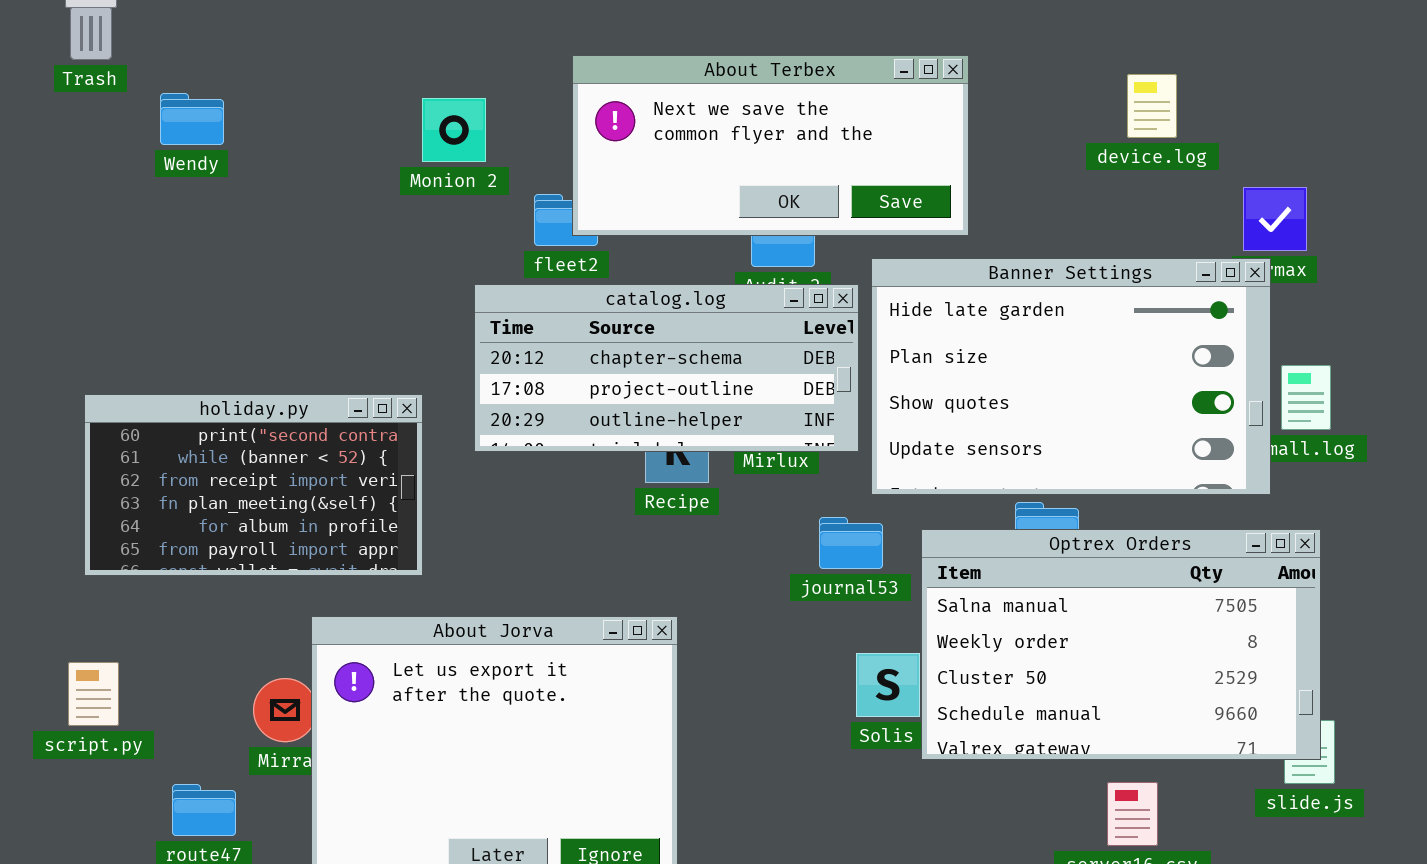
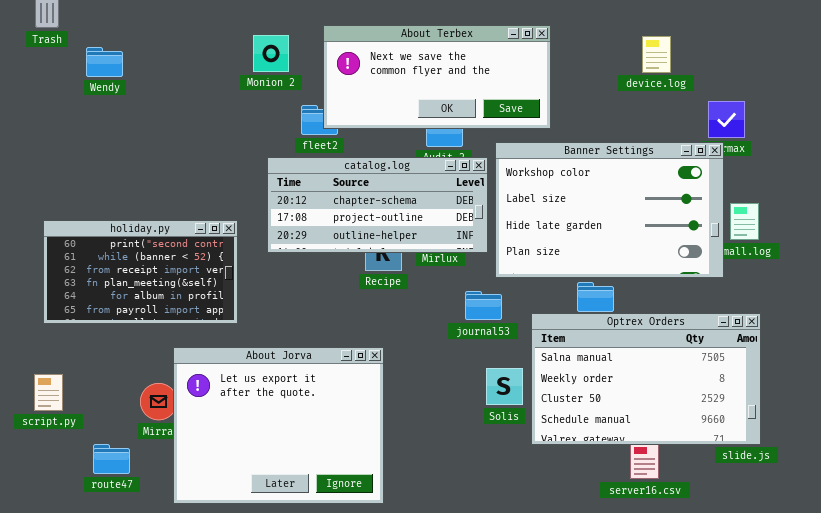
Monion 2: [422,98,486,162] -> [253,35,289,72], moved
Banner Settings: [871,258,1271,495] -> [495,142,724,278], scrolled up 2 rows
Optrex Orders: [921,529,1321,760] -> [531,313,761,445], moved

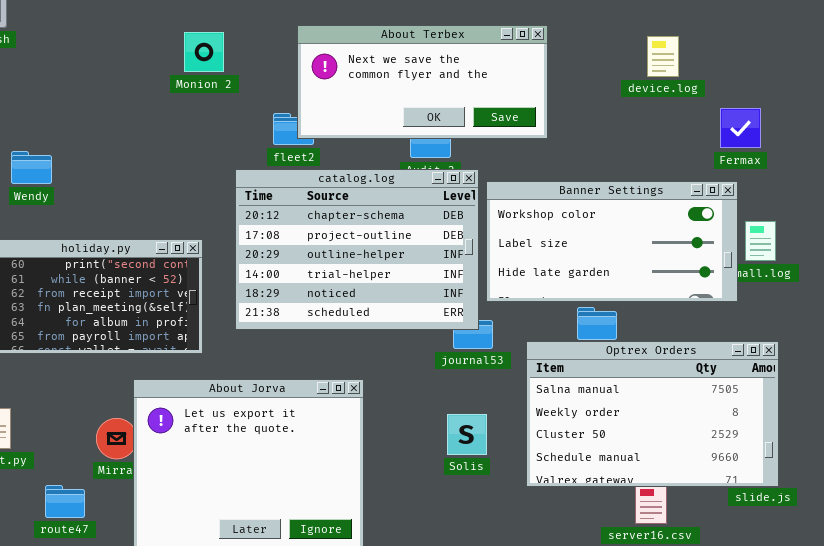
Monion 2: [253,35,289,72] -> [184,32,224,72], moved
Wendy: [86,47,123,77] -> [11,151,52,184], moved
Banner Settings: [495,142,724,278] -> [486,181,738,302], resized
catalog.log: [267,157,488,253] -> [235,169,479,330], resized
Solis: [486,368,523,405] -> [447,414,487,455], moved

